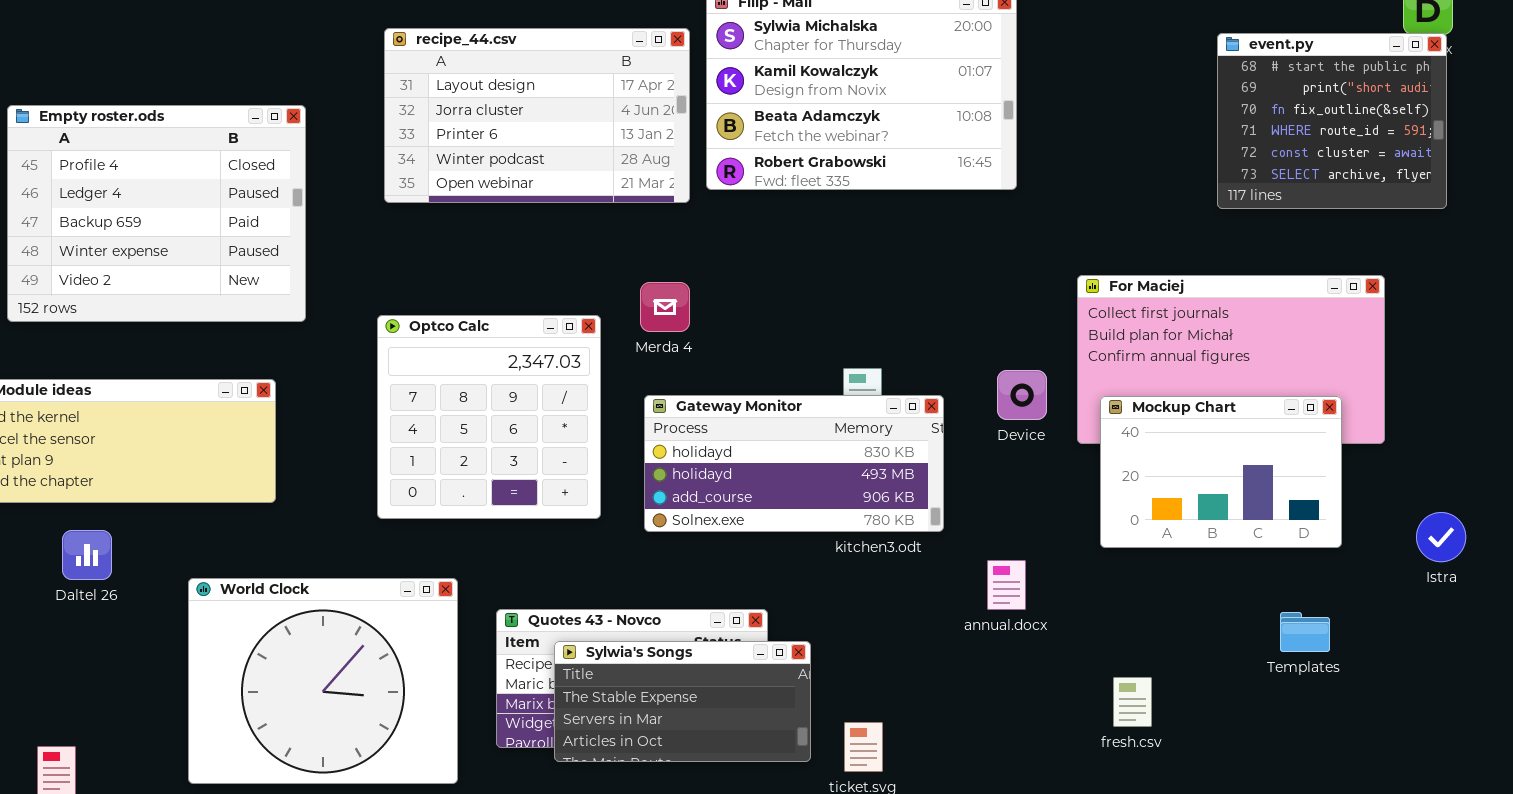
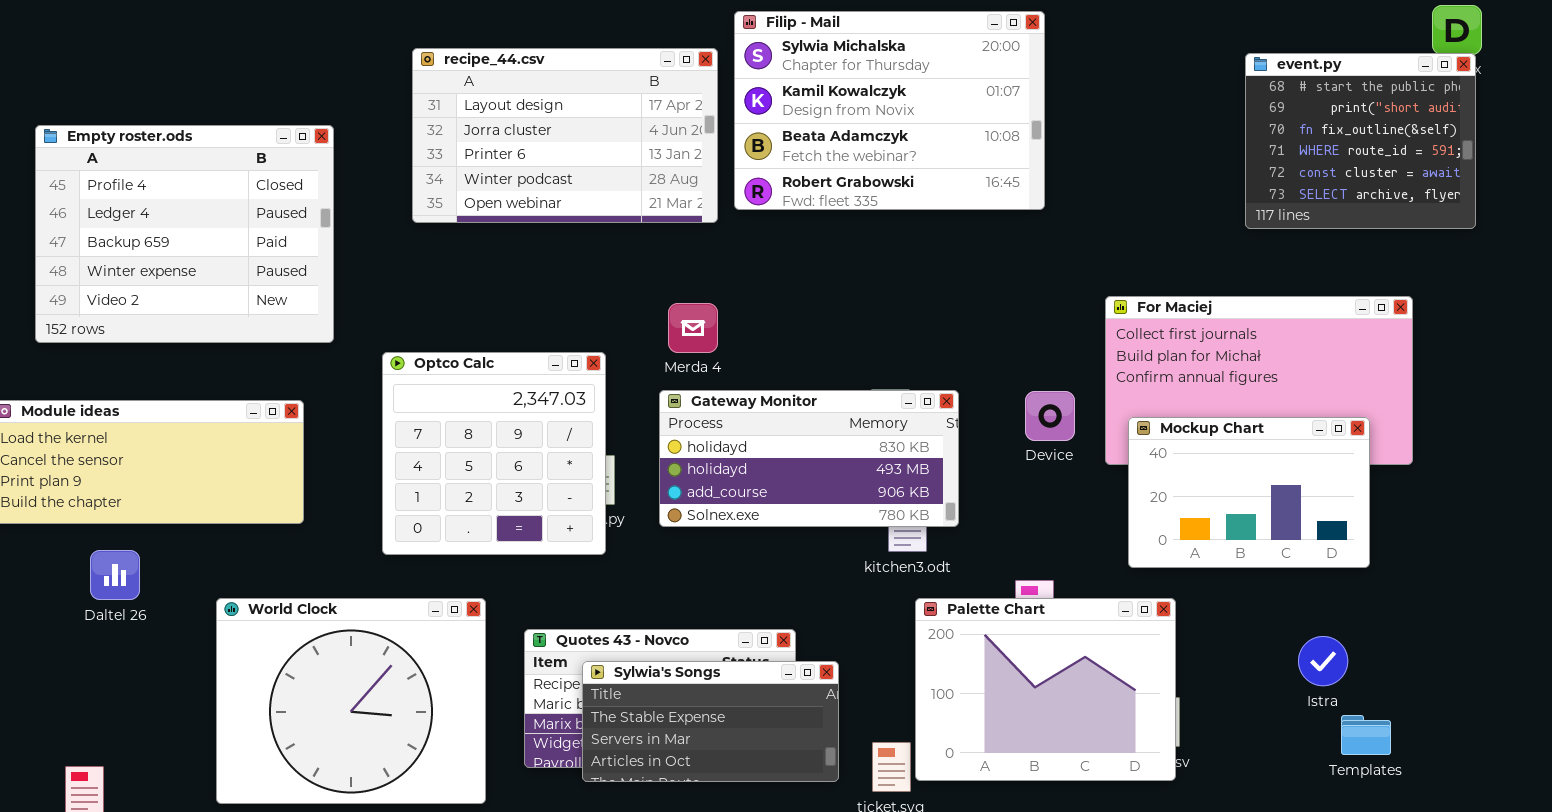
Optco Calc: [377,315,601,519] -> [382,352,606,555], moved
Gateway Monitor: [644,395,944,532] -> [659,390,959,527], moved
Istra: [1416,512,1466,562] -> [1298,636,1348,686], moved
Palette Chart: none -> [915,598,1176,781], opened
Templates: [1280,612,1330,652] -> [1341,715,1391,755], moved

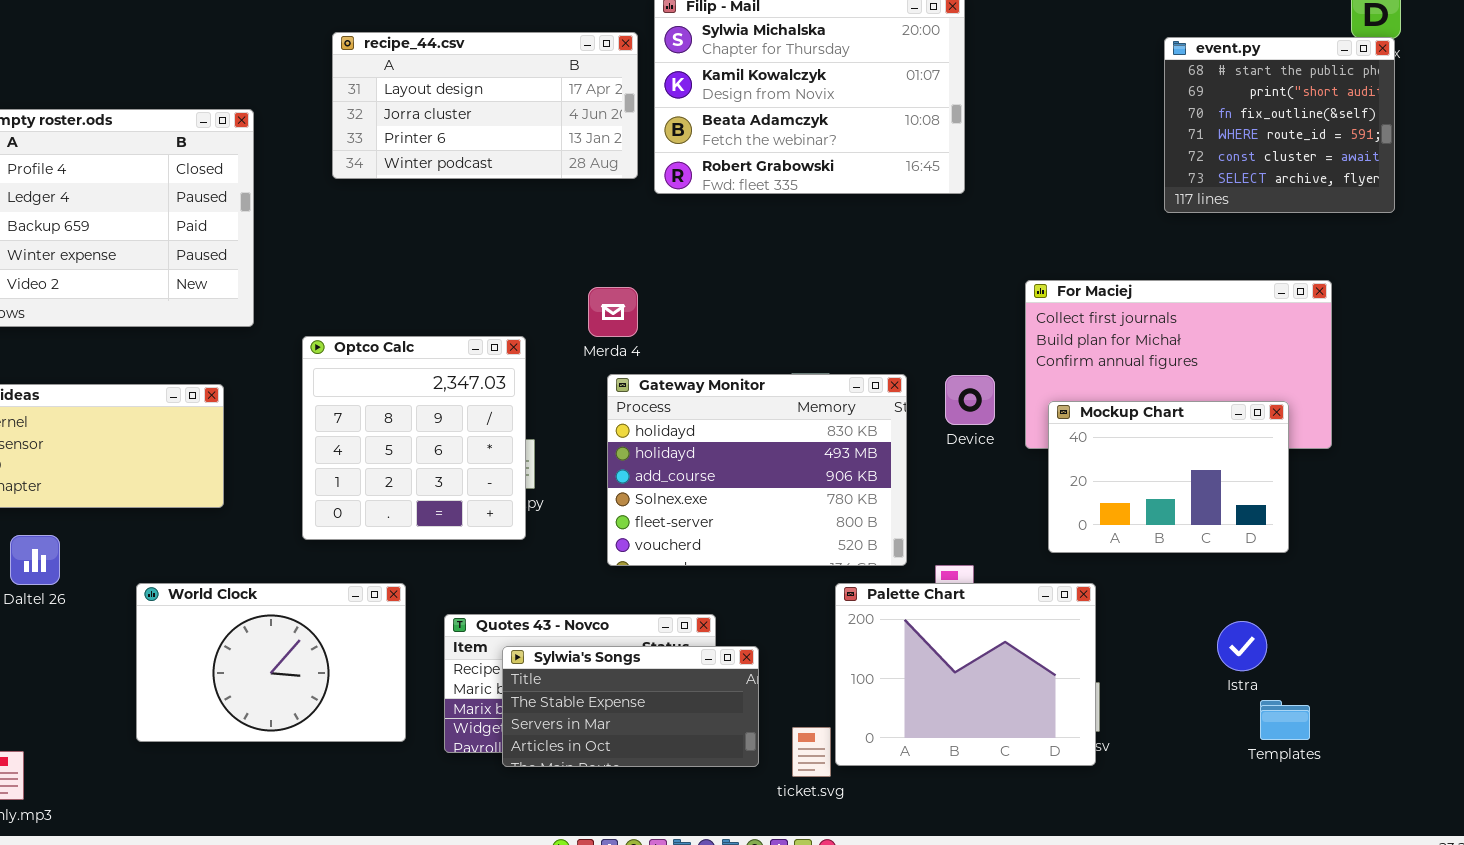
recipe_44.csv: [412,48,718,223] -> [332,32,638,179], resized
Gateway Monitor: [659,390,959,527] -> [607,374,907,566], moved, resized
World Clock: [216,598,486,804] -> [136,583,406,742], resized

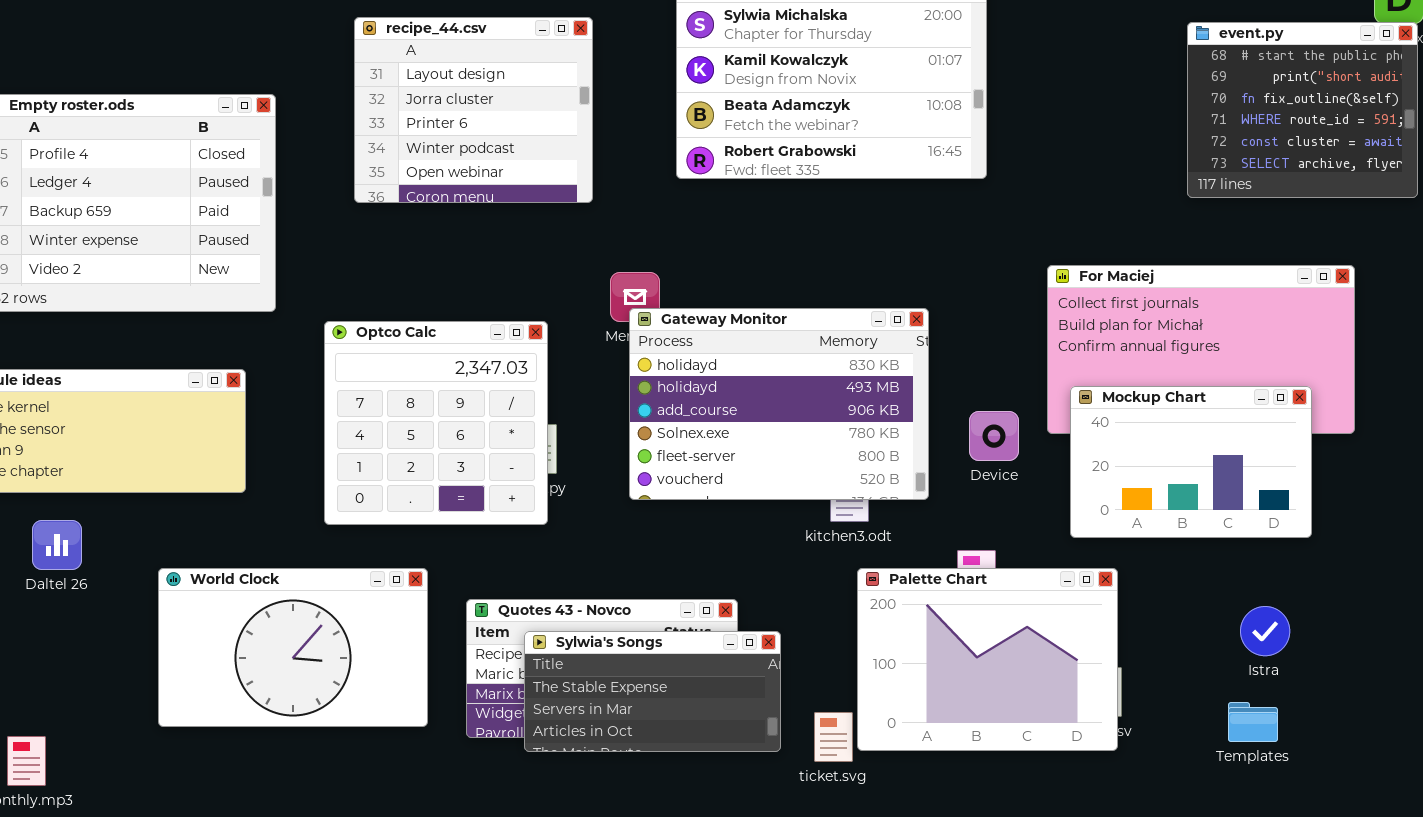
recipe_44.csv: [332,32,638,179] -> [354,17,593,203], resized
Gateway Monitor: [607,374,907,566] -> [629,308,929,500], moved
Device: [945,375,995,425] -> [969,411,1019,461], moved
Templates: [1260,700,1310,740] -> [1228,702,1278,742], moved

